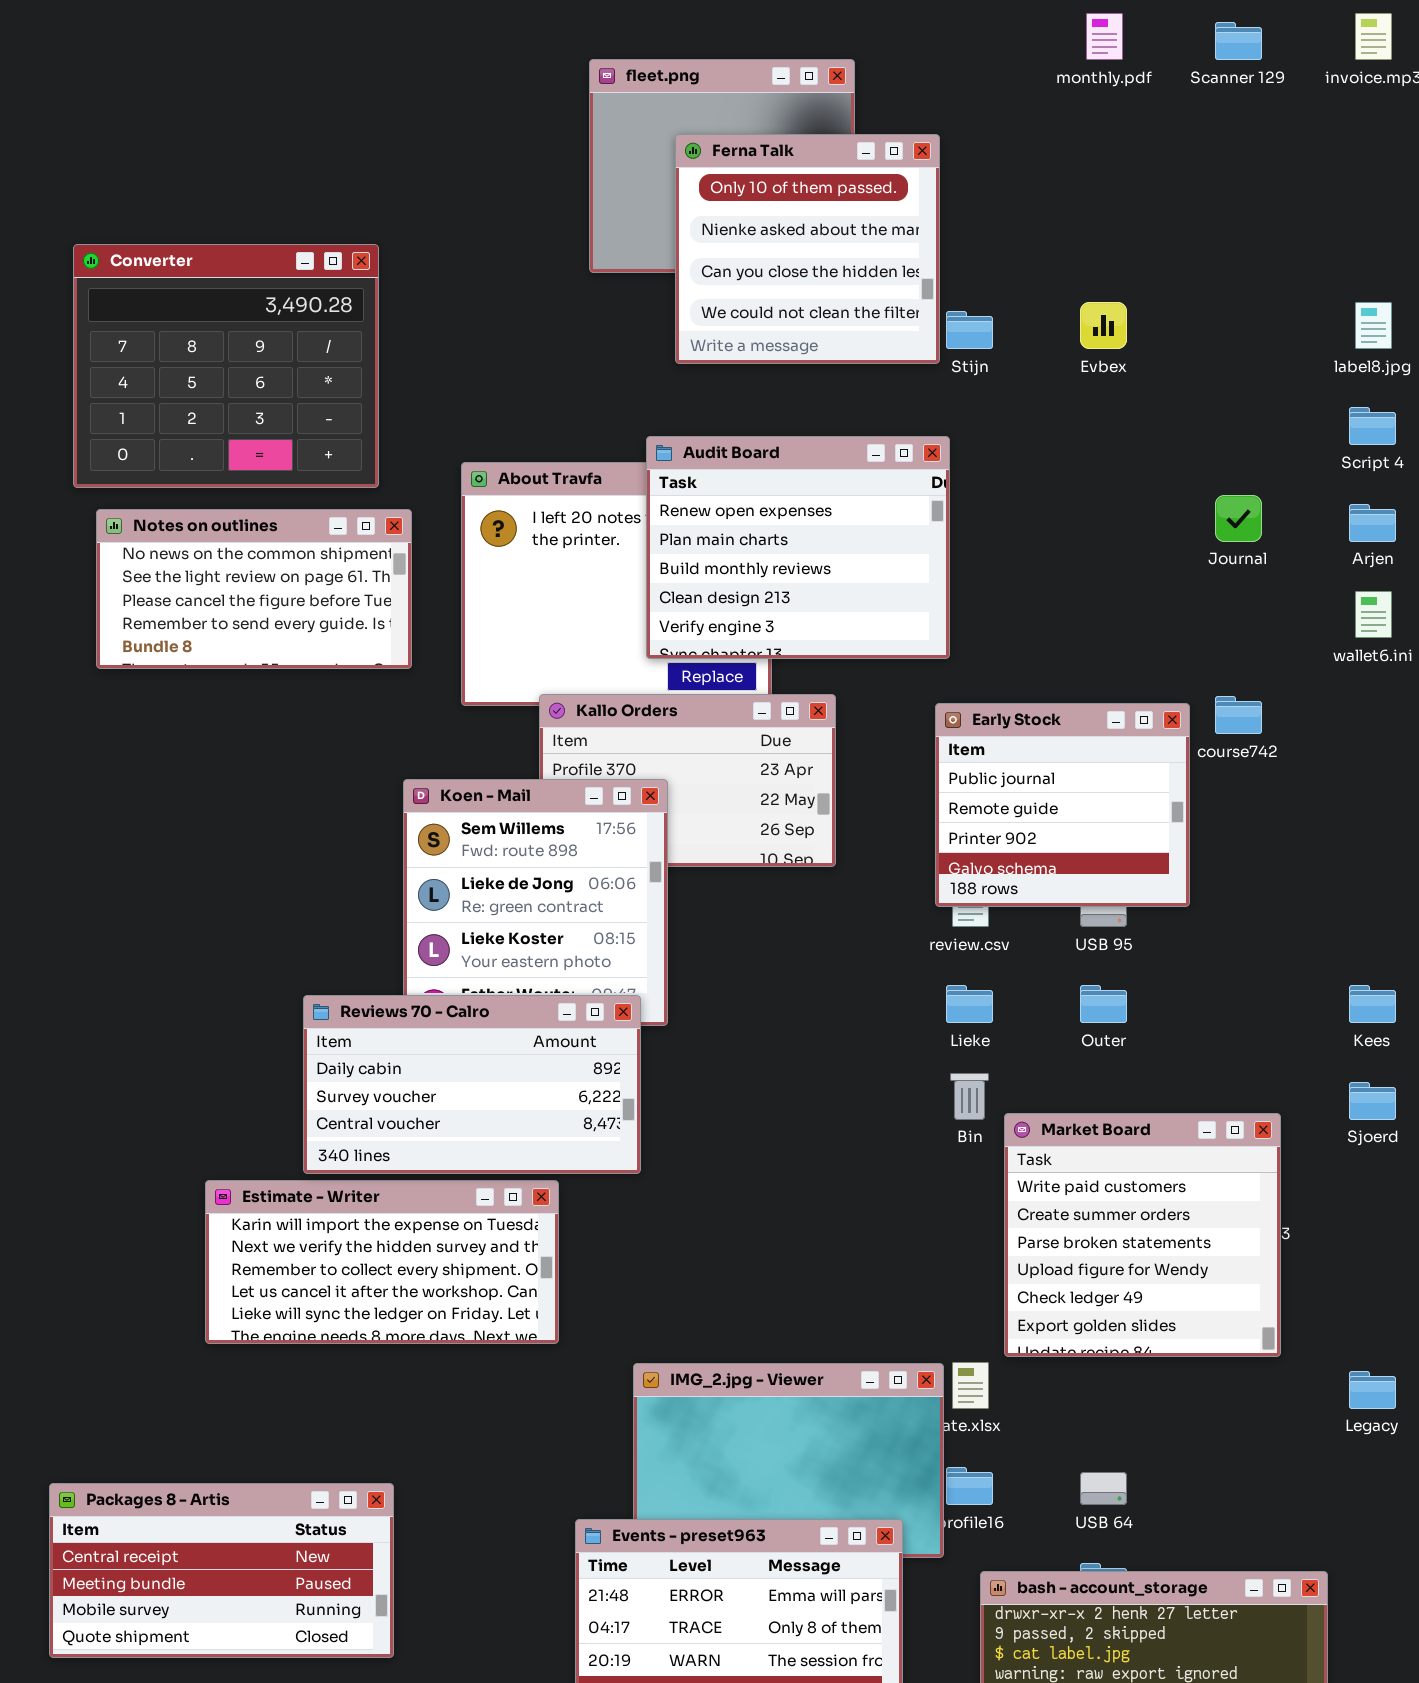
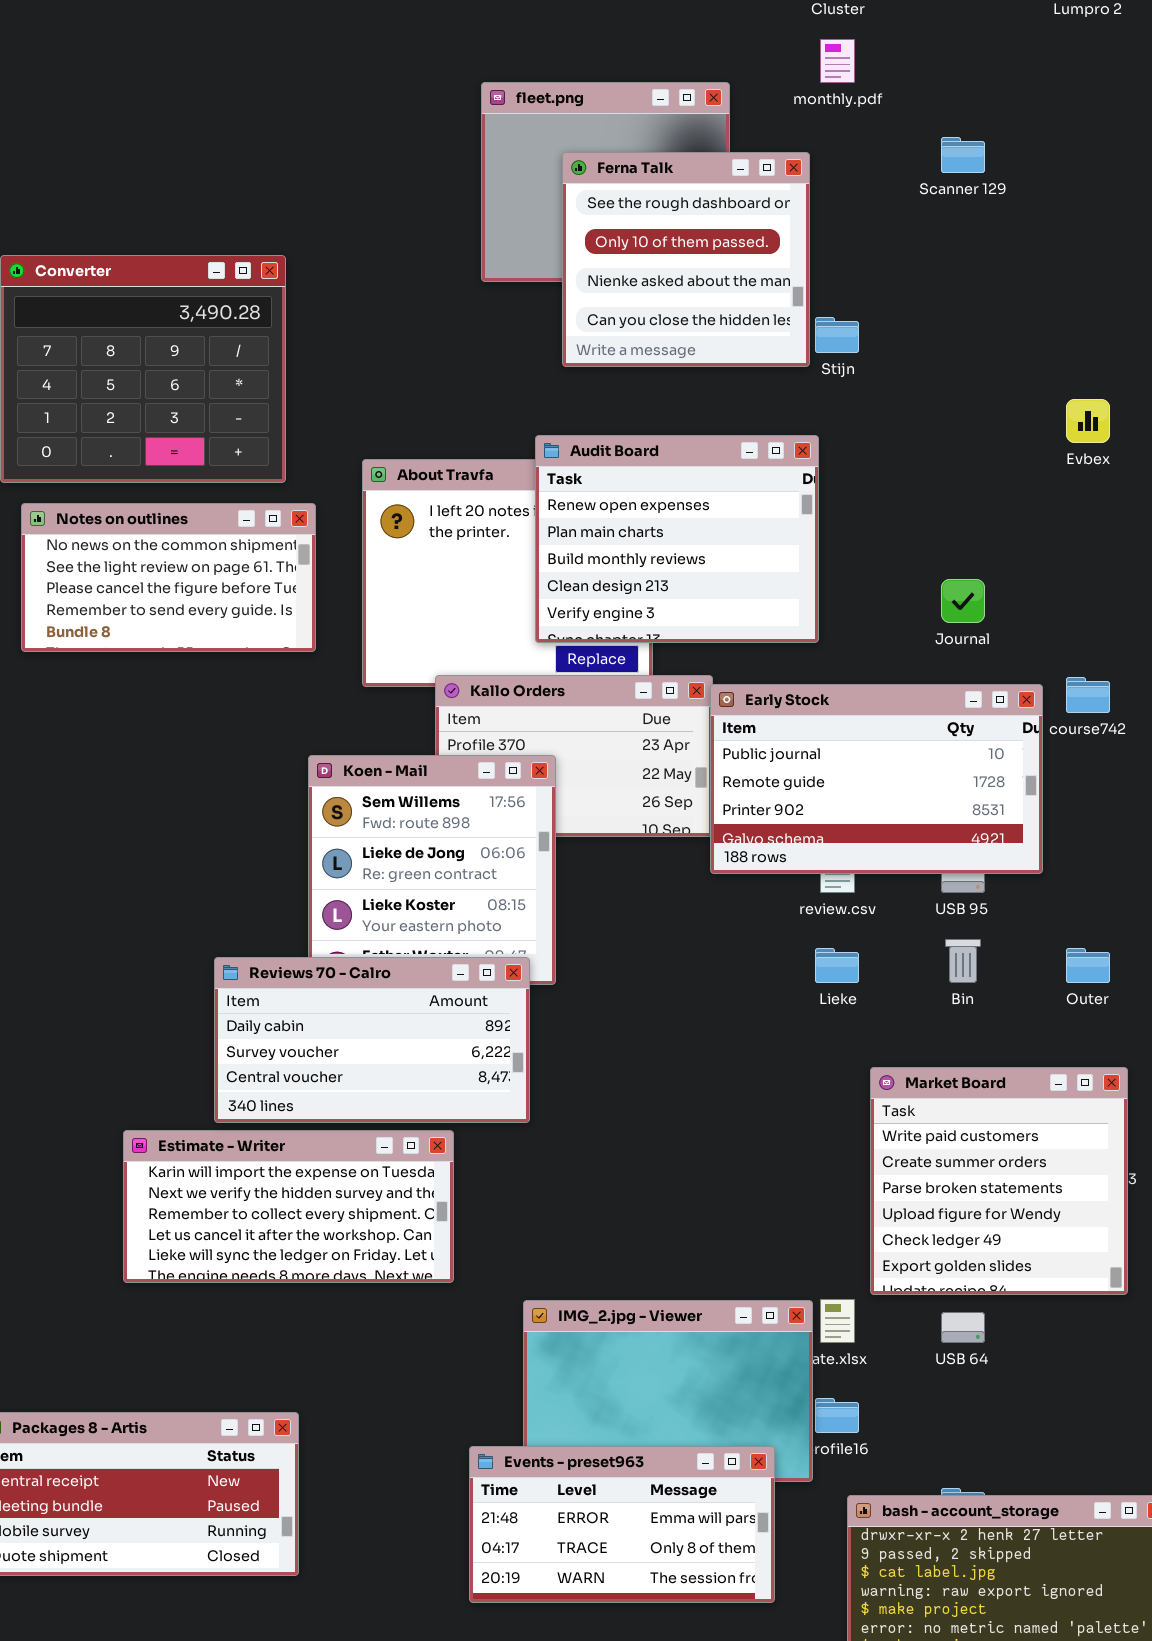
monthly.pdf: [1086,13,1123,60] -> [820,39,855,83], moved
Scanner 129: [1215,22,1262,60] -> [941,137,985,173], moved
Ferna Talk: [675,134,940,364] -> [562,152,810,367], scrolled up 1 row
Evbex: [1080,302,1127,349] -> [1066,399,1110,443], moved
Journal: [1215,495,1262,542] -> [941,579,985,623], moved
Early Stock: [935,703,1190,907] -> [710,684,1043,874], resized
Outer: [1080,985,1127,1023] -> [1066,948,1110,983], moved
Bin: [950,1073,989,1120] -> [945,939,981,983], moved
USB 64: [1080,1472,1127,1505] -> [941,1312,985,1343], moved

